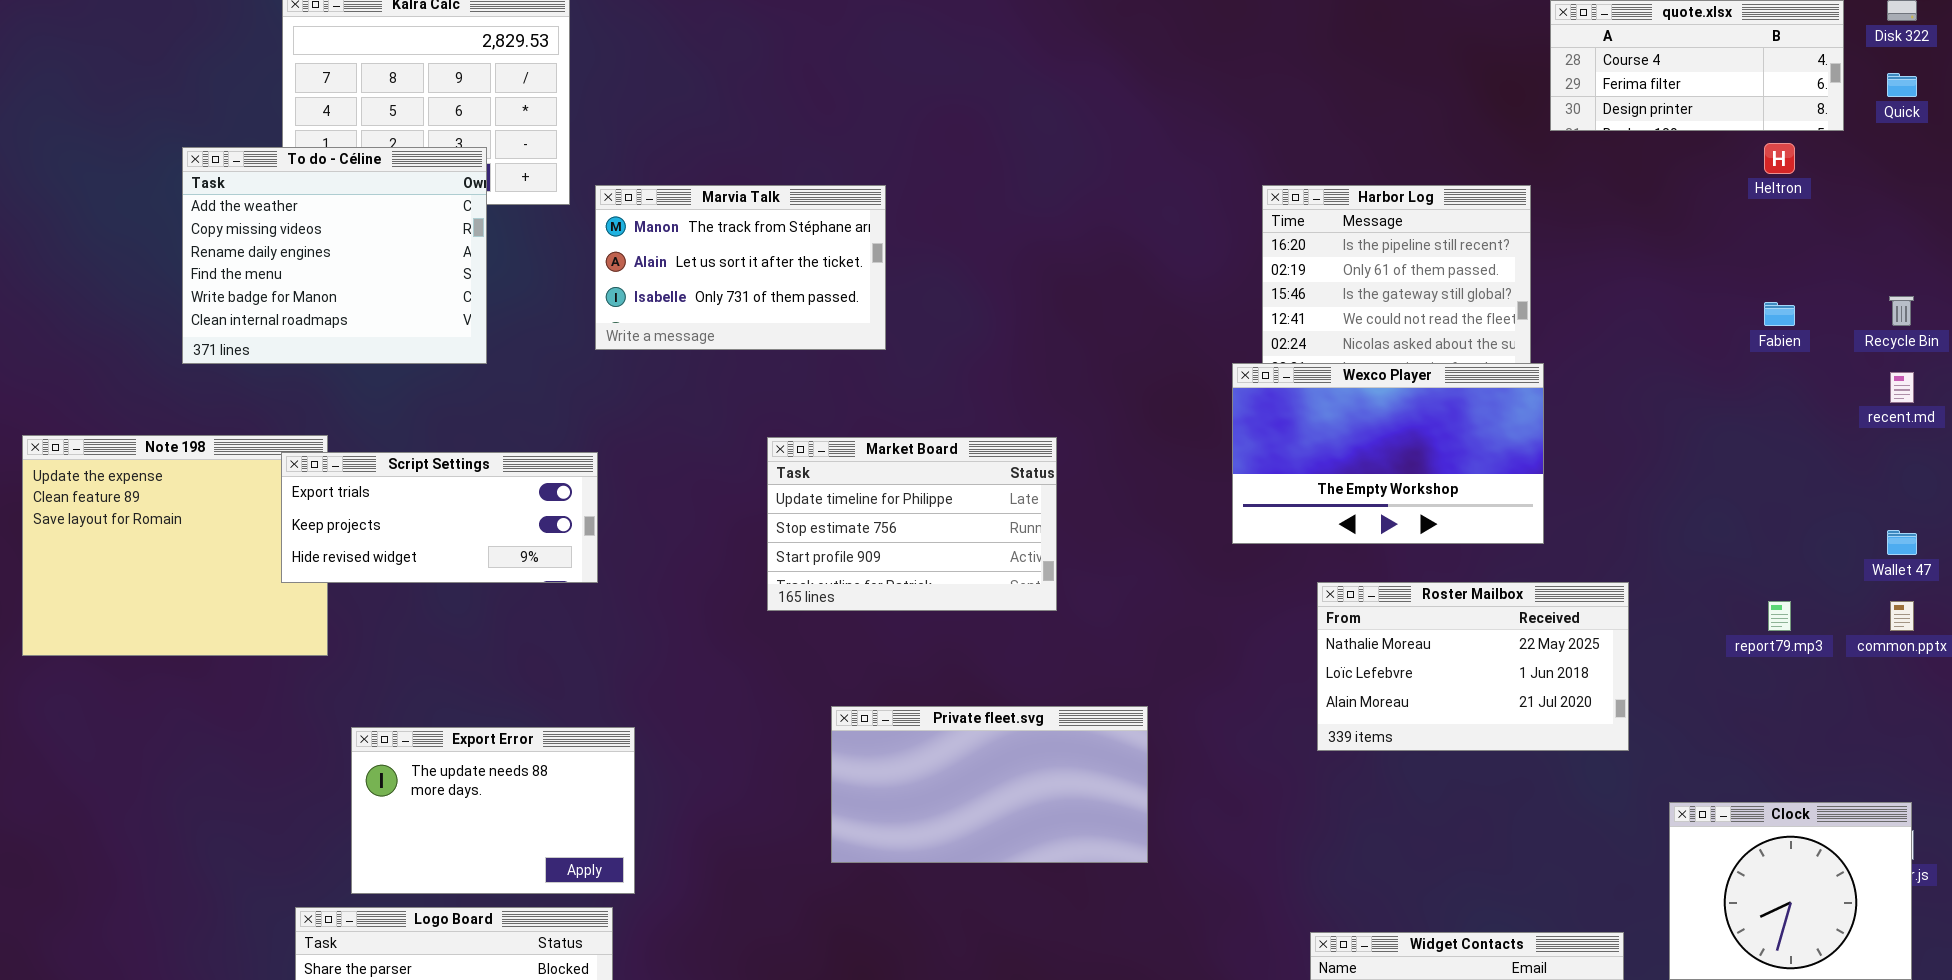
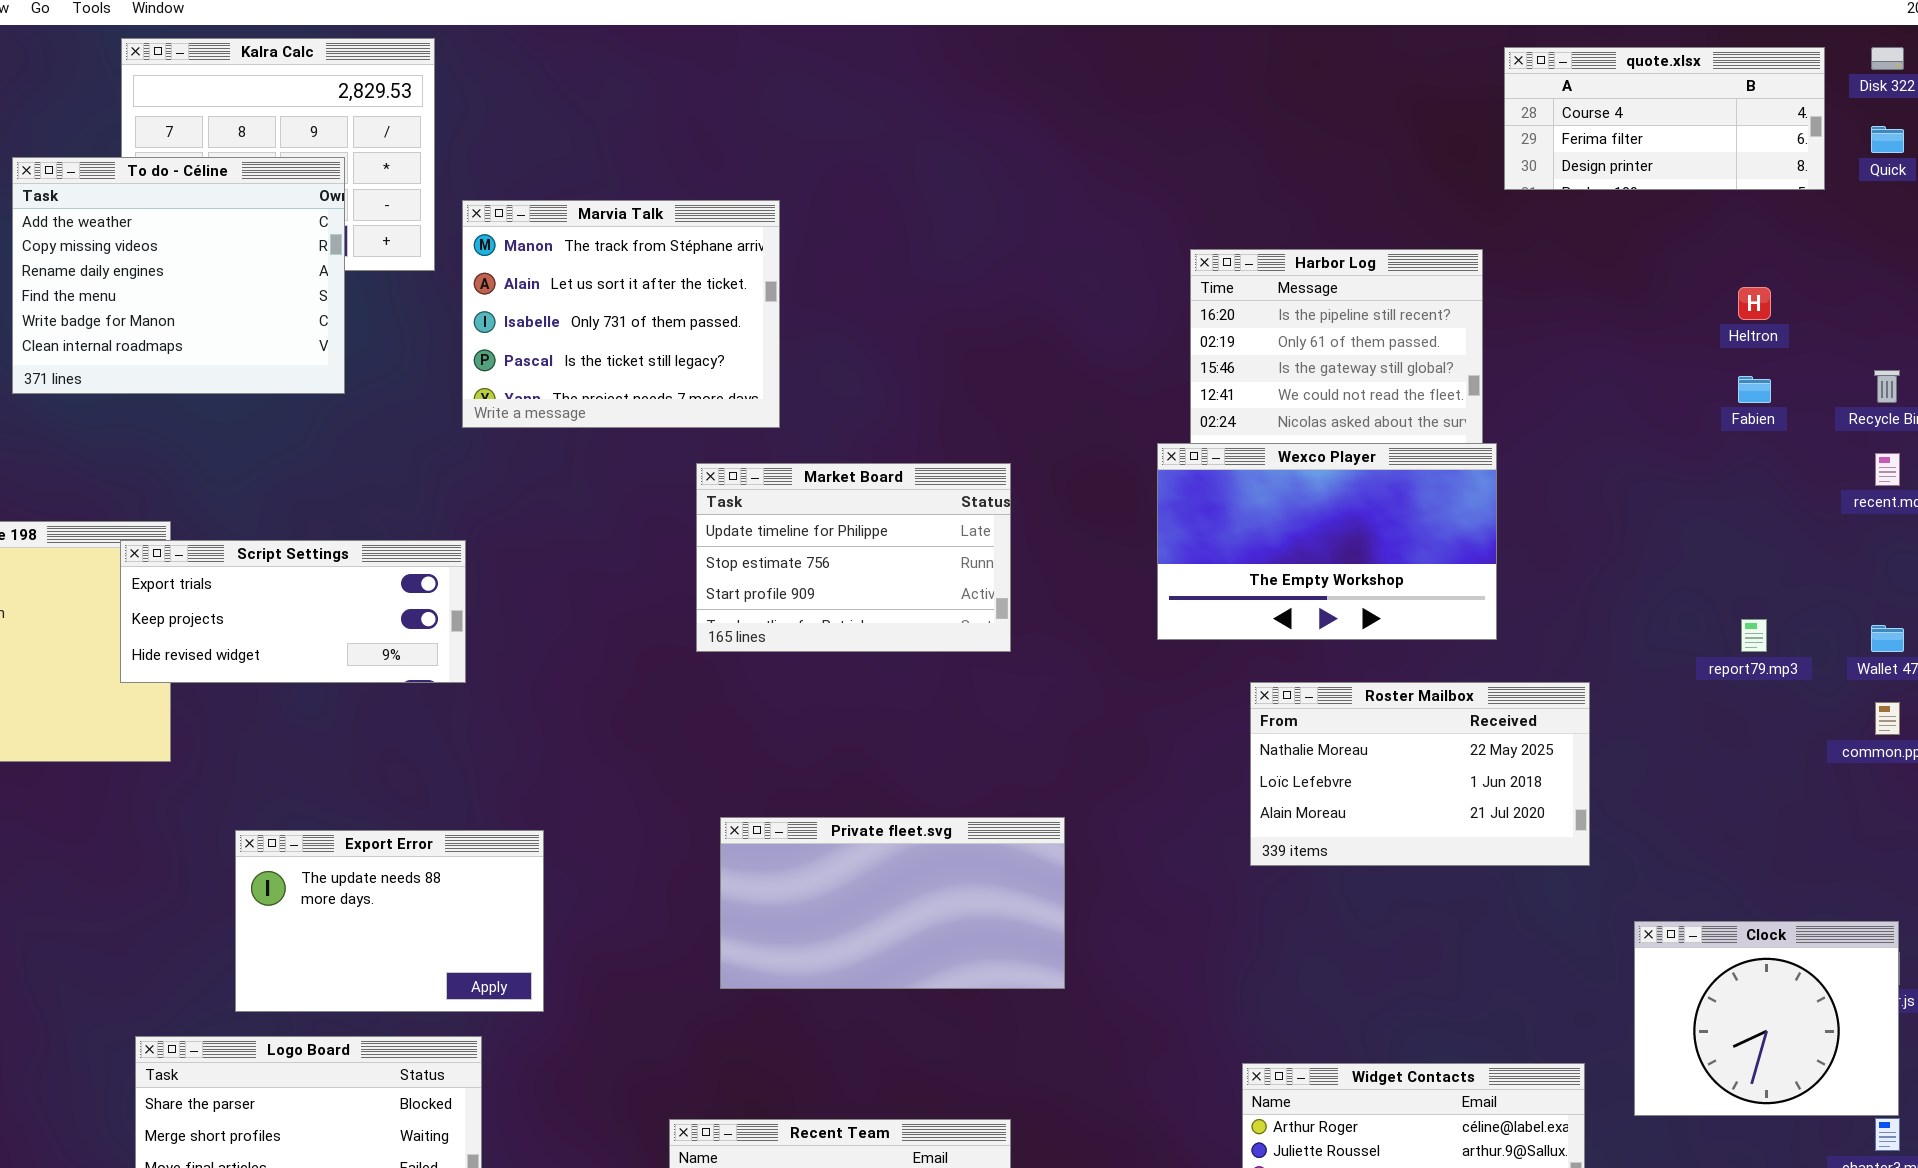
Heltron: [1764,143,1795,174] -> [1738,287,1771,320], moved
To do - Céline: [182,147,487,364] -> [12,157,345,394], moved
Marvia Talk: [595,185,886,350] -> [462,200,780,428], resized
Market Board: [767,437,1057,611] -> [696,463,1011,652], moved
report79.mp3: [1768,601,1791,631] -> [1741,619,1767,652], moved
Export Error: [351,727,635,894] -> [235,830,544,1012], moved

